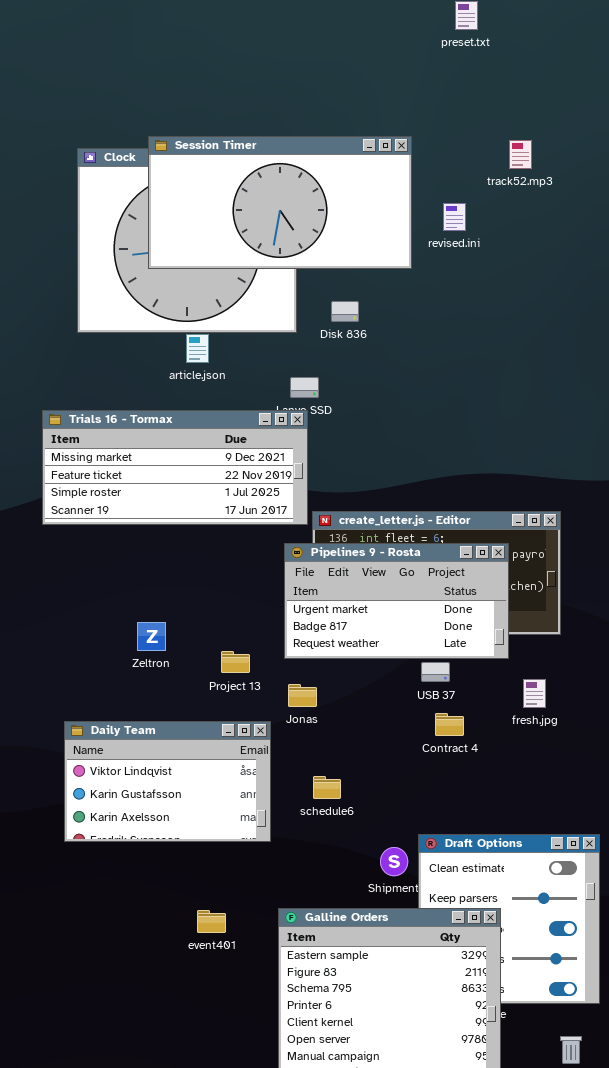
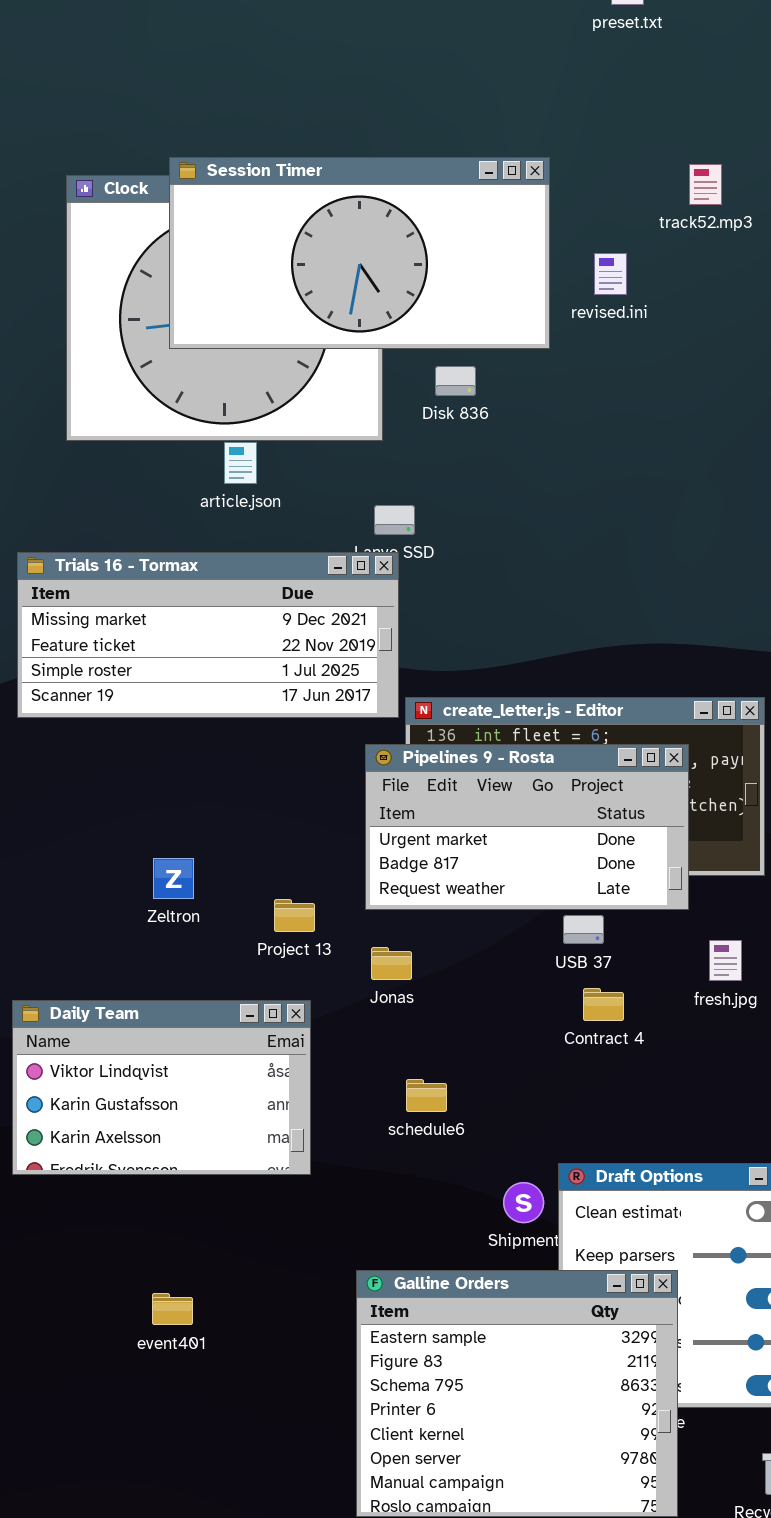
Disk 836: [331,301,359,322] -> [435,366,476,396], moved
Daily Team: [64,721,271,842] -> [12,1000,311,1175], moved
event401: [197,910,226,933] -> [152,1293,193,1325], moved

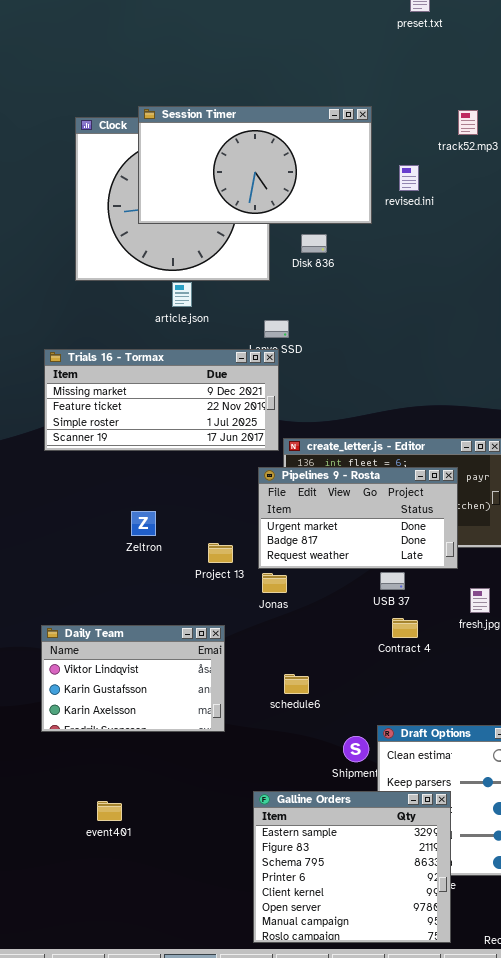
Zeltron: [153,858,194,899] -> [131,511,156,536], moved
Project 13: [274,899,315,932] -> [208,543,233,563], moved
Jonas: [371,947,412,980] -> [262,573,287,593], moved
event401: [152,1293,193,1325] -> [97,801,122,821], moved

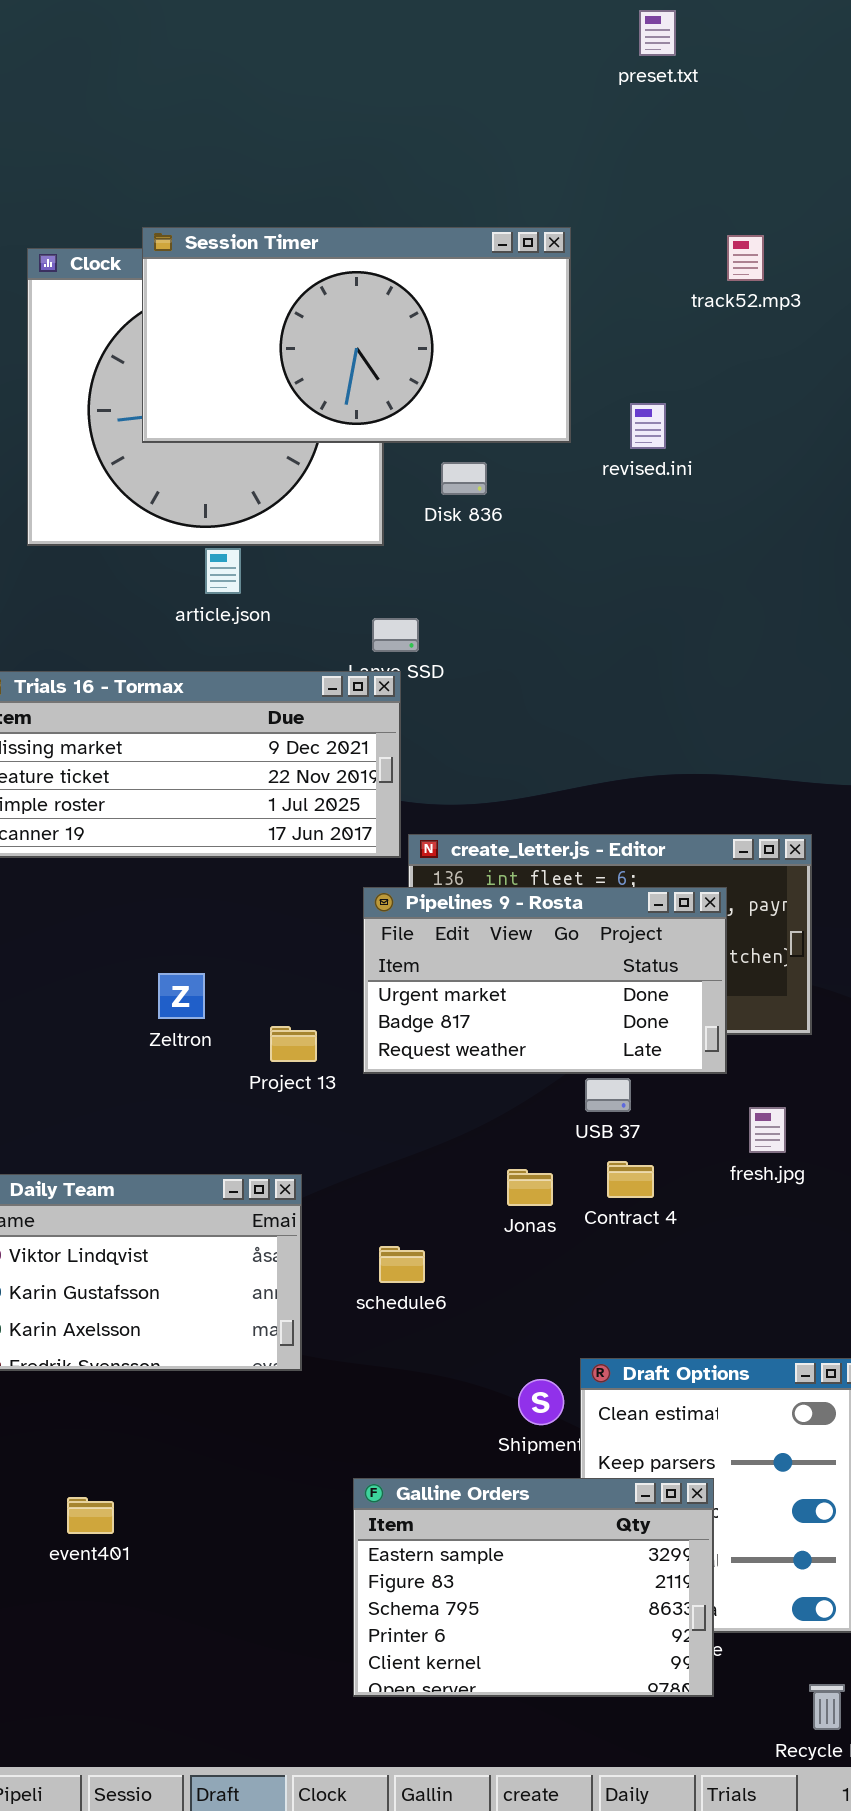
revised.ini: [399,165,419,191] -> [630,403,666,449], moved
Zeltron: [131,511,156,536] -> [158,973,205,1019], moved
Jonas: [262,573,287,593] -> [507,1169,553,1206], moved
schedule6: [284,674,309,694] -> [379,1246,425,1283], moved
Galline Orders: [253,791,451,943] -> [353,1478,714,1697], resized

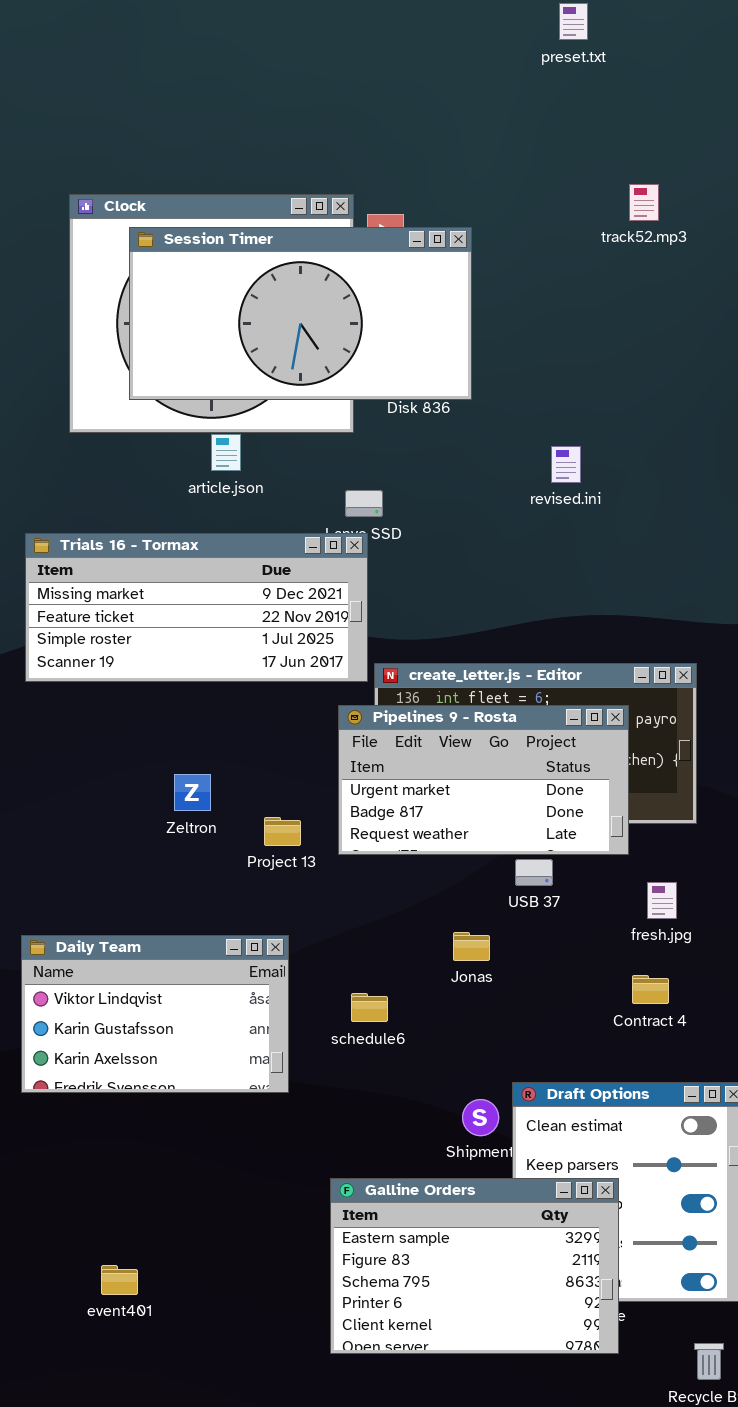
Session Timer: [142,227,571,443] -> [129,227,472,400], moved
revised.ini: [630,403,666,449] -> [551,446,581,483], moved
Contract 4: [607,1161,654,1198] -> [632,975,669,1004], moved
event401: [67,1497,114,1534] -> [101,1265,138,1295], moved

